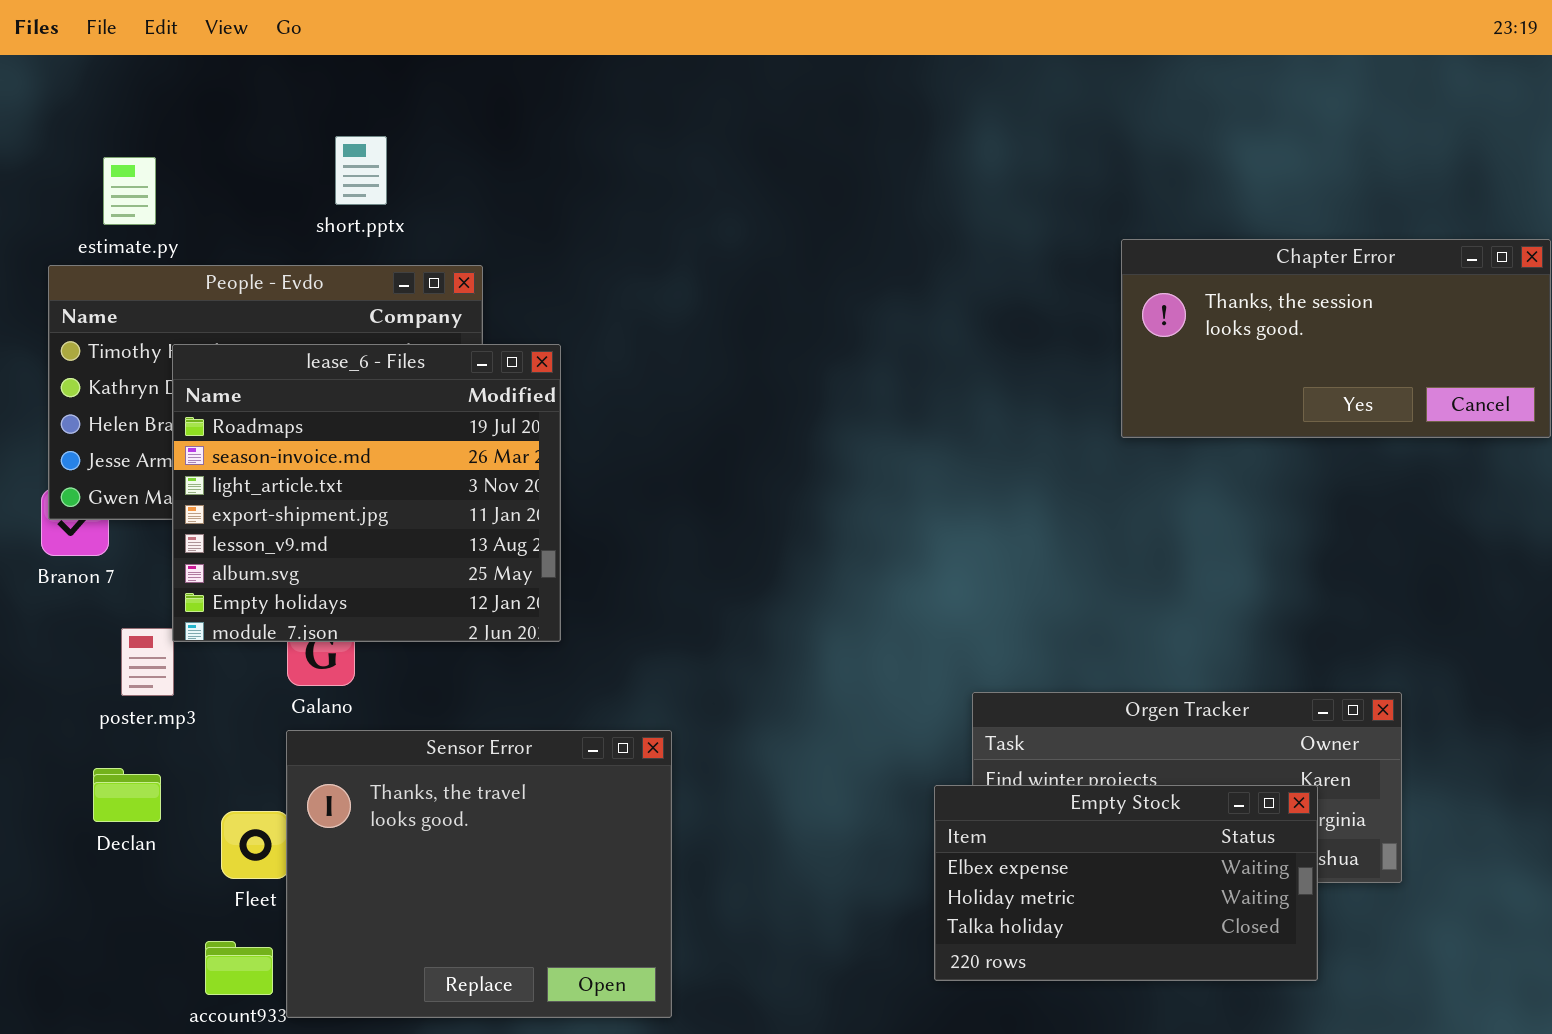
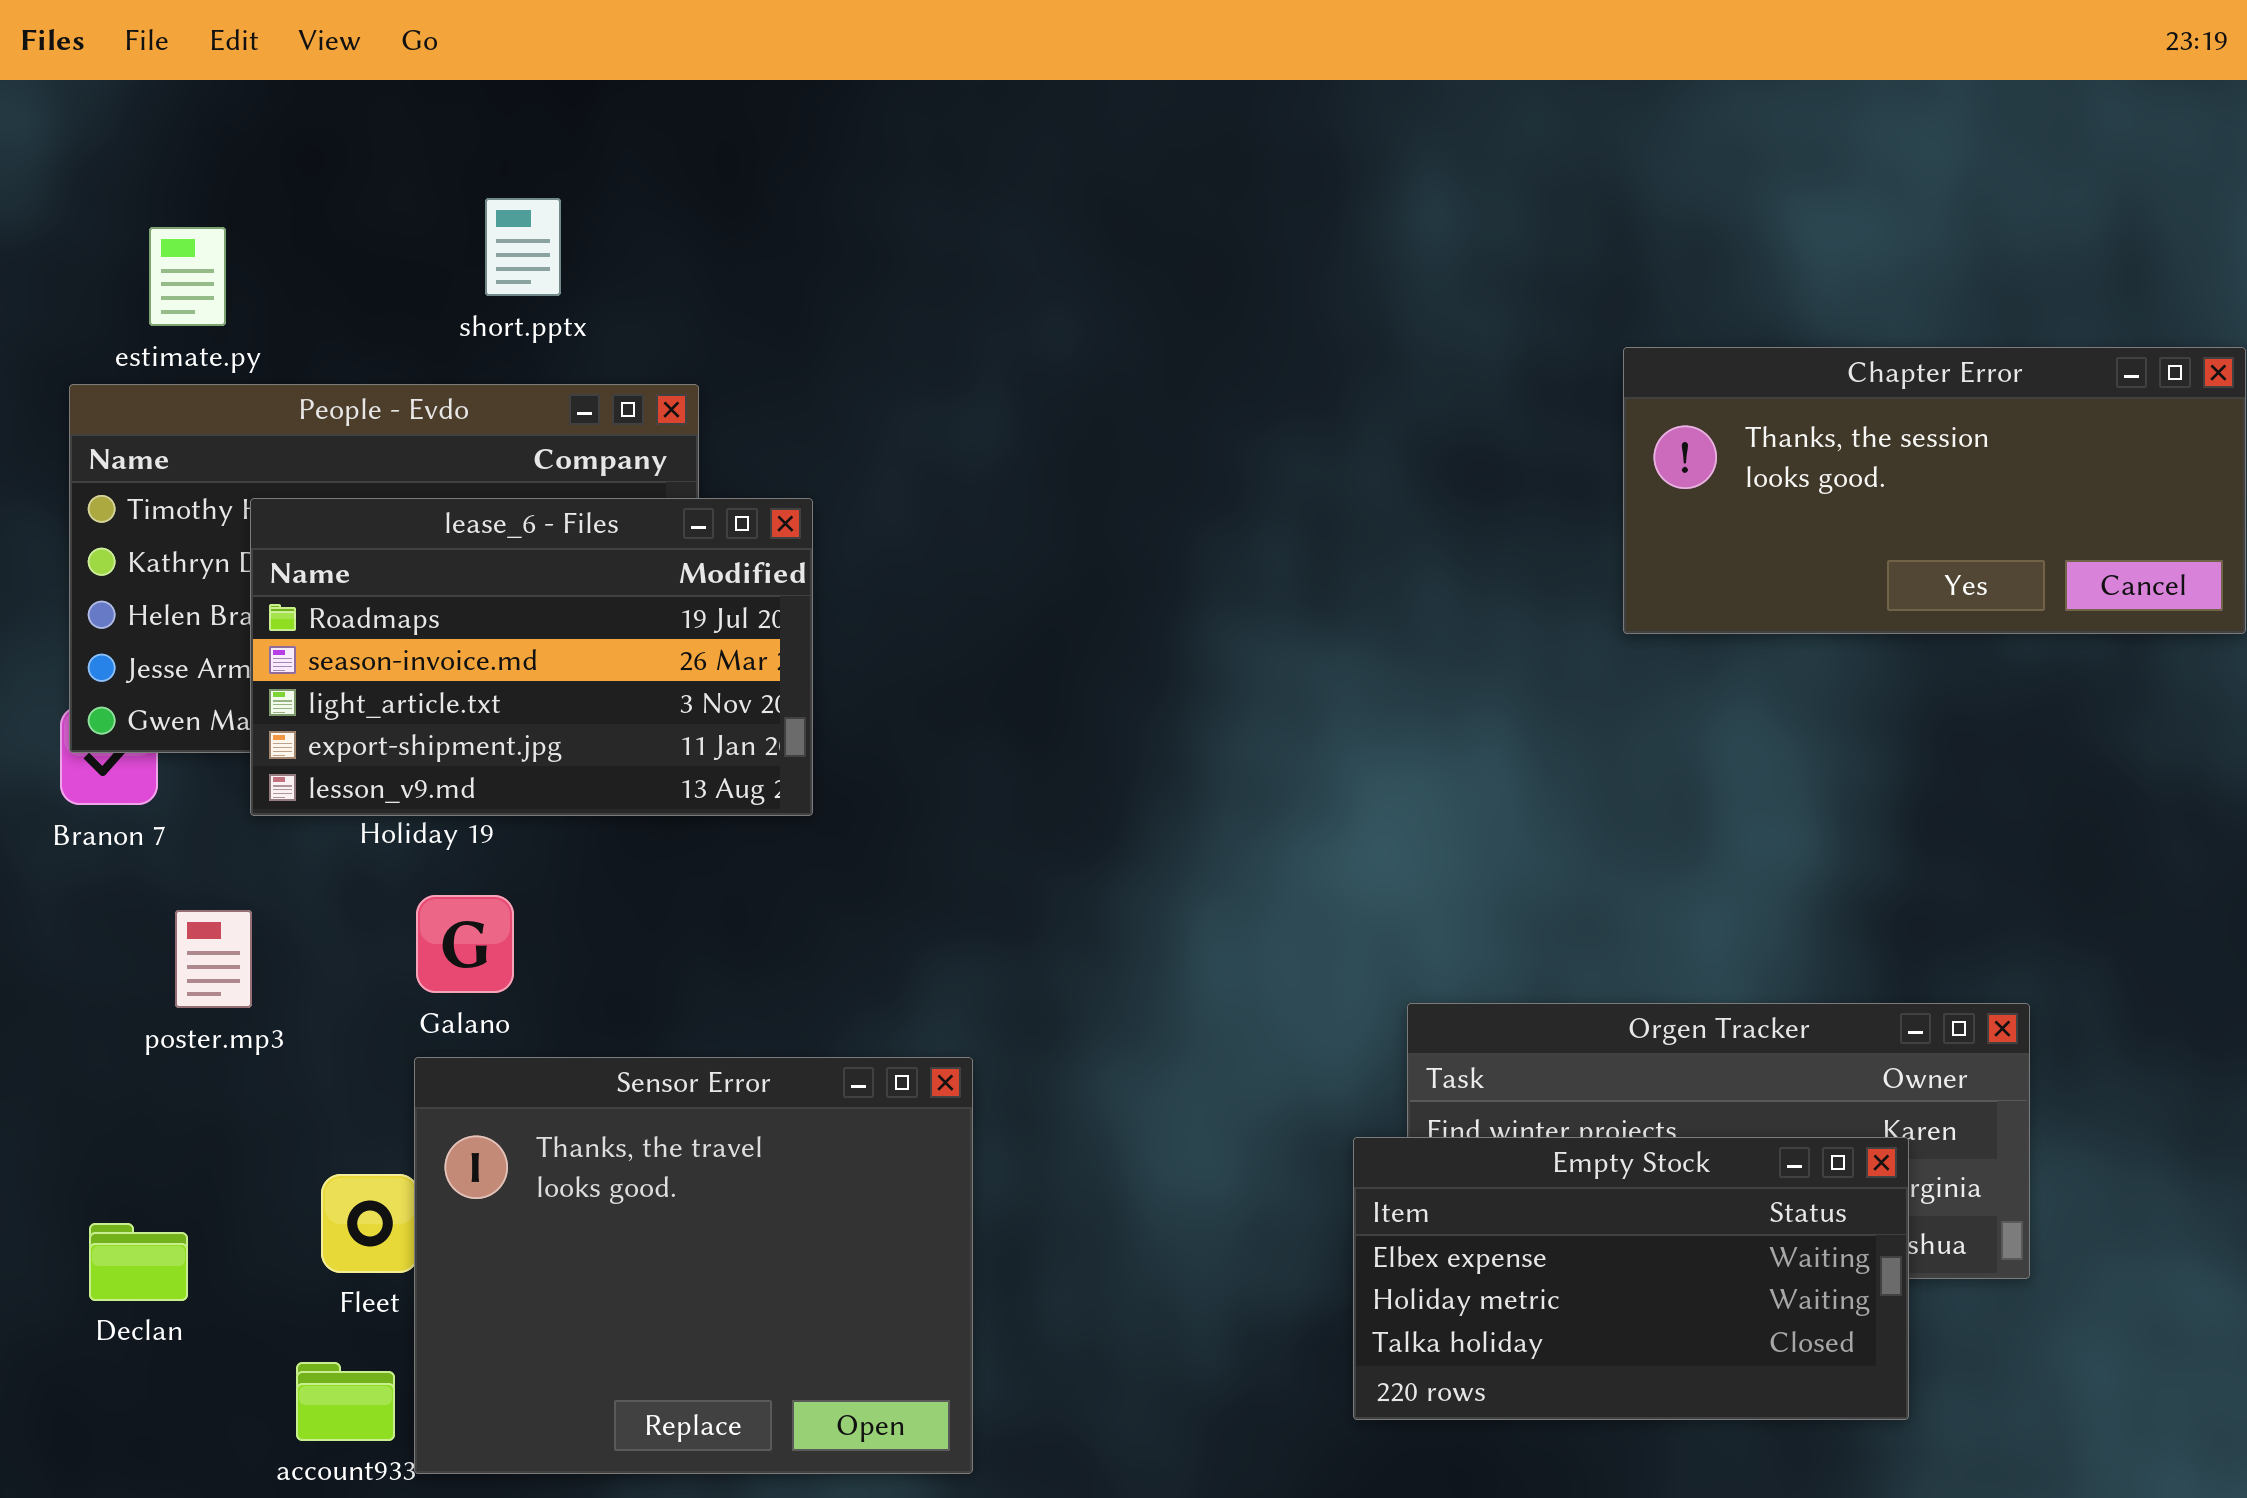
lease_6 - Files: [172,344,561,642] -> [250,498,813,816], resized
Declan: [93,768,161,822] -> [89,1223,188,1301], moved

